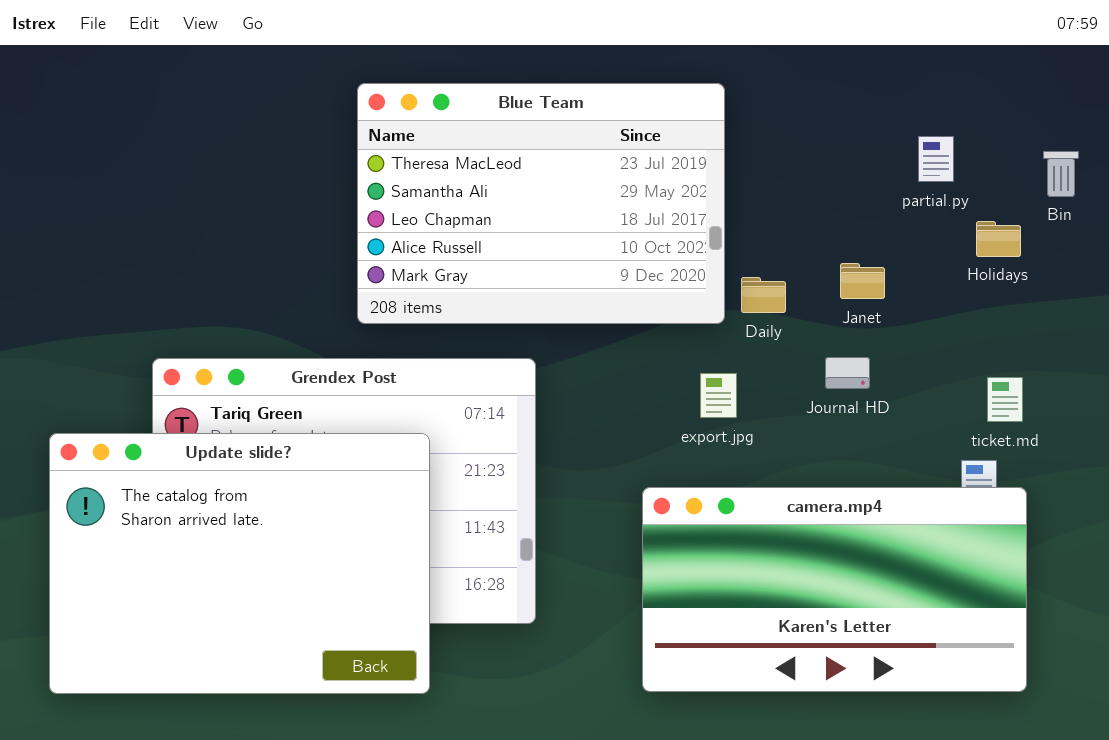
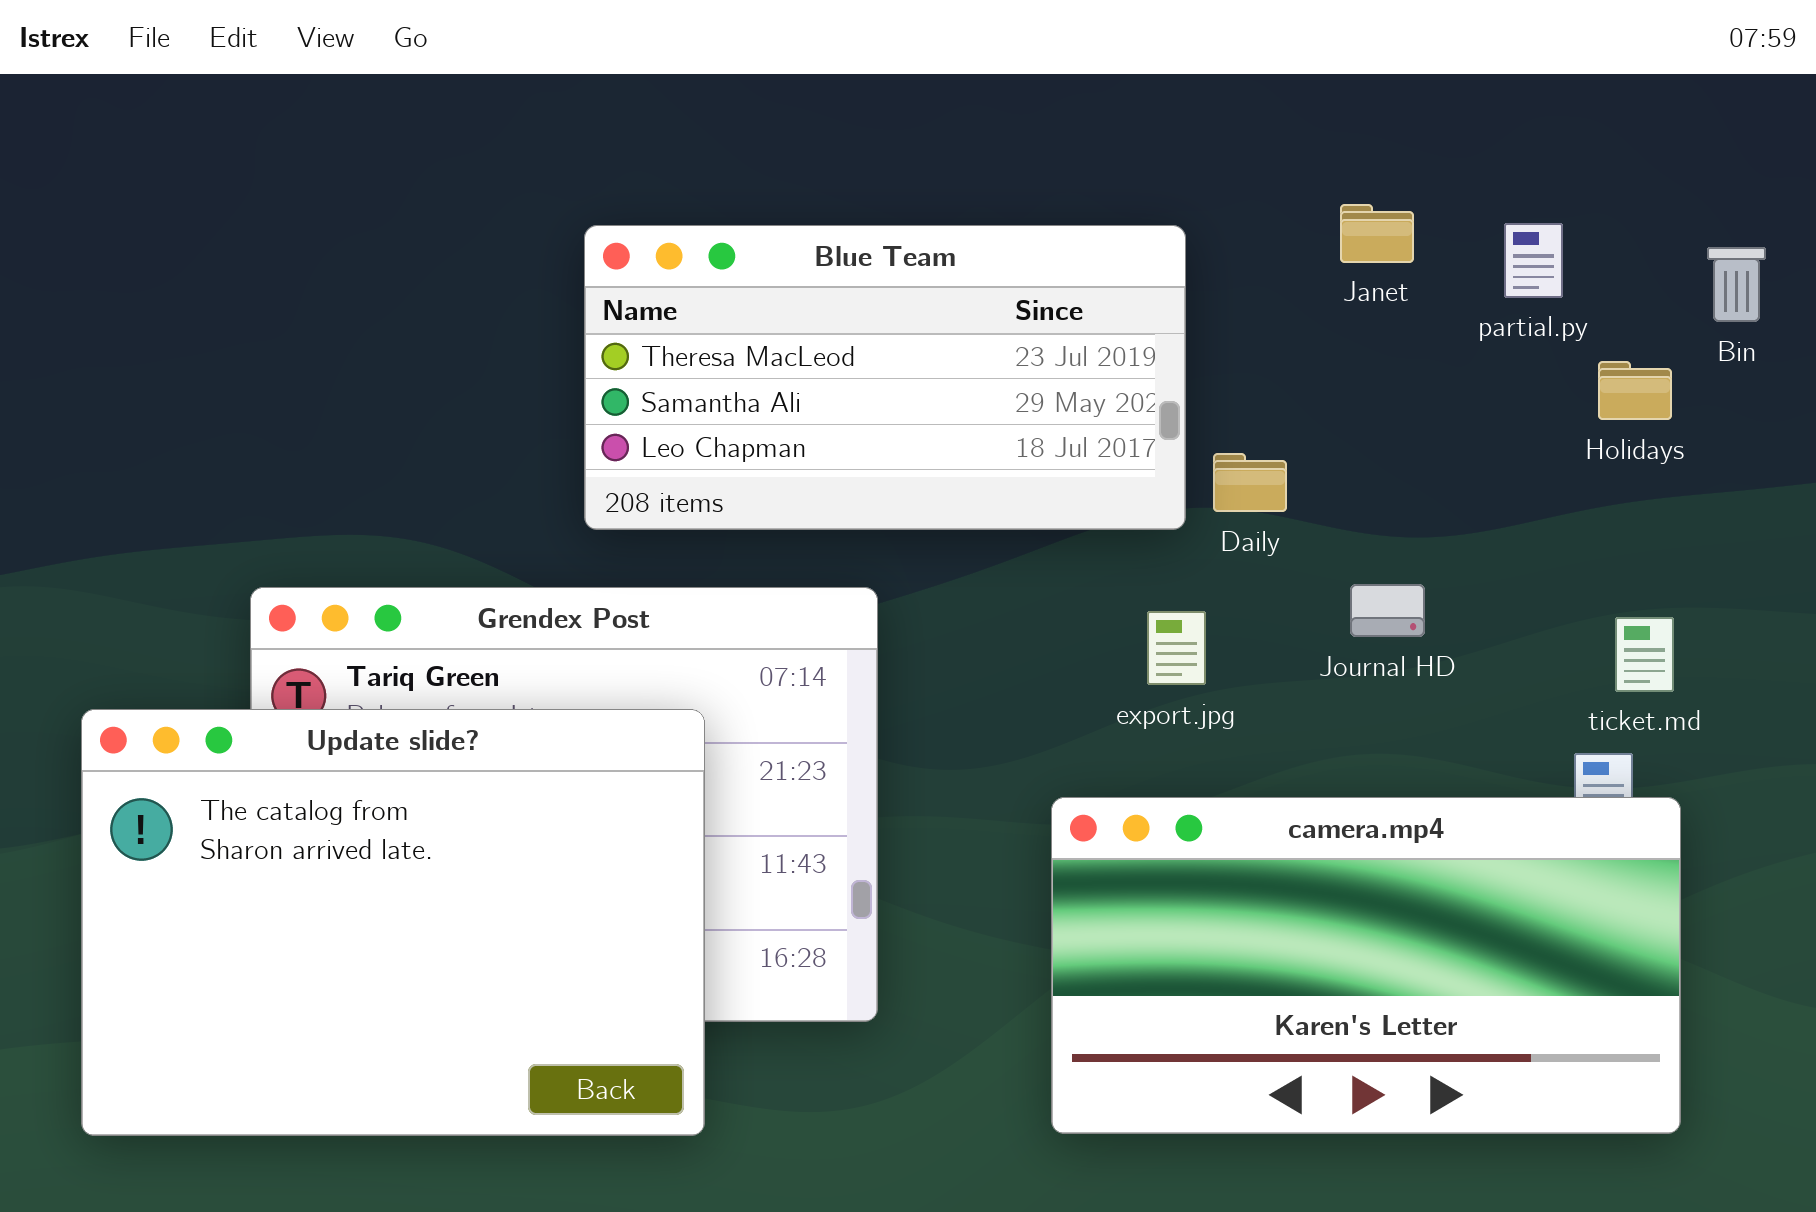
Blue Team: [357,83,725,324] -> [584,225,1186,530], resized
Janet: [840,263,885,299] -> [1340,204,1414,263], moved

